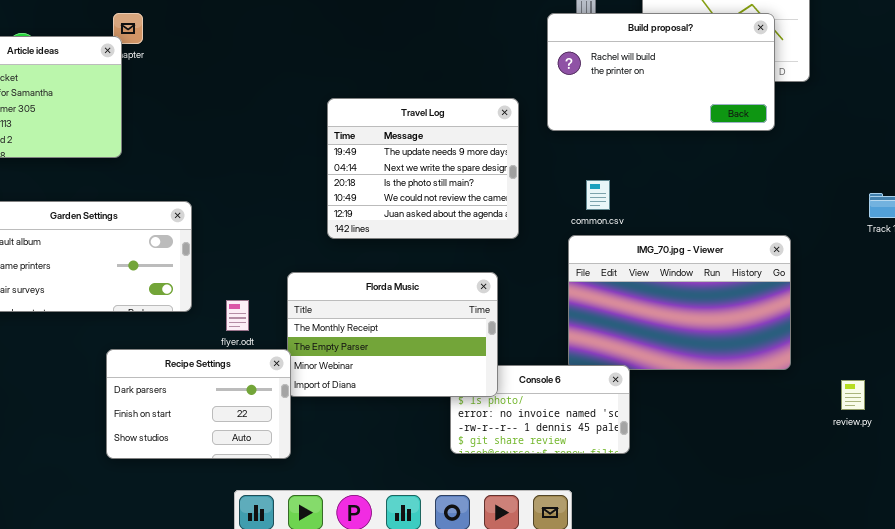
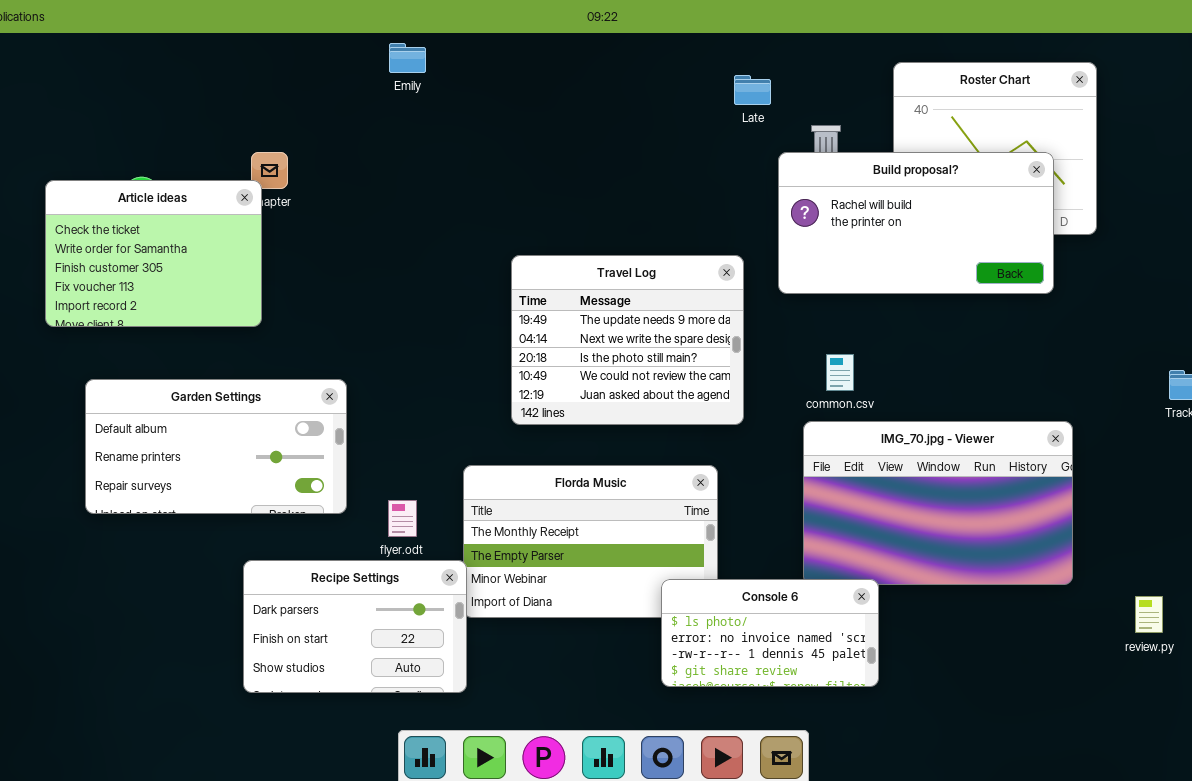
Console 6: [450,365,630,454] -> [661,579,879,687], raised

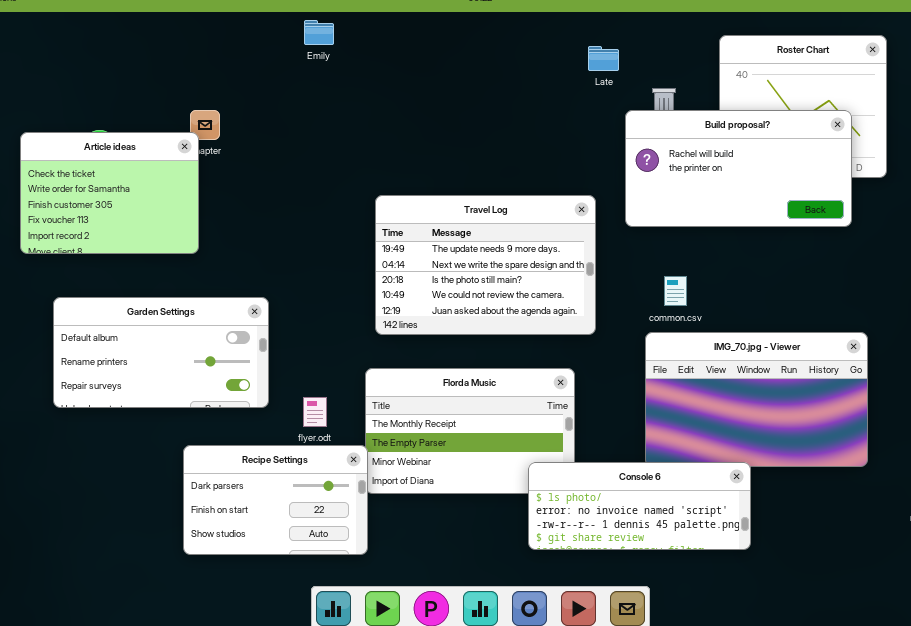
Travel Log: [511,255,744,425] -> [375,195,596,335], resized
Console 6: [661,579,879,687] -> [528,462,751,550], resized

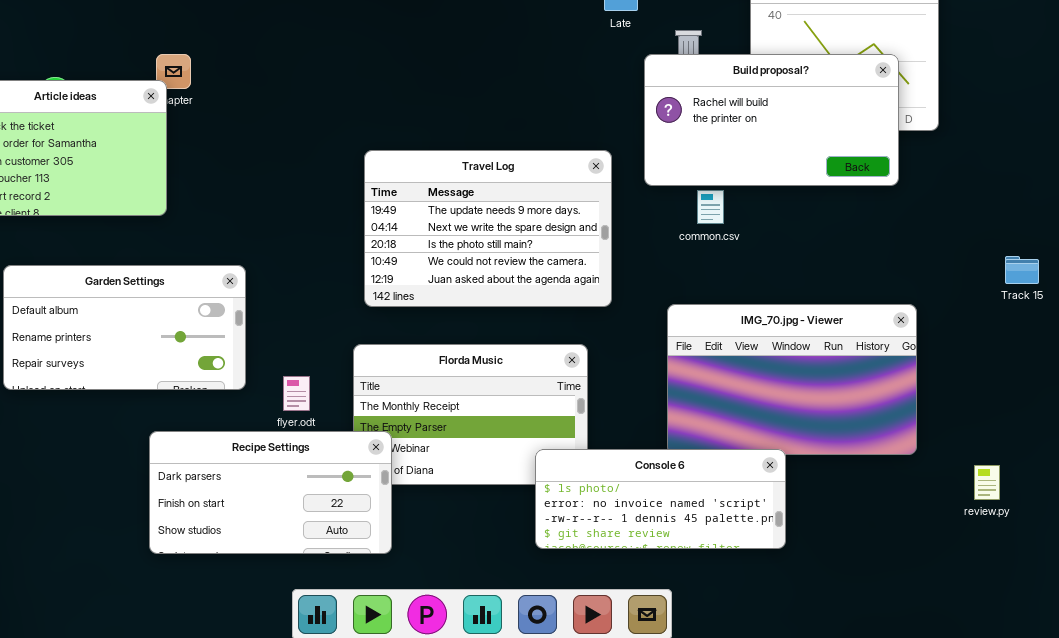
common.csv: [664,276,687,306] -> [697,190,724,224], moved
Recipe Settings: [183,445,368,555] -> [149,431,392,554], resized

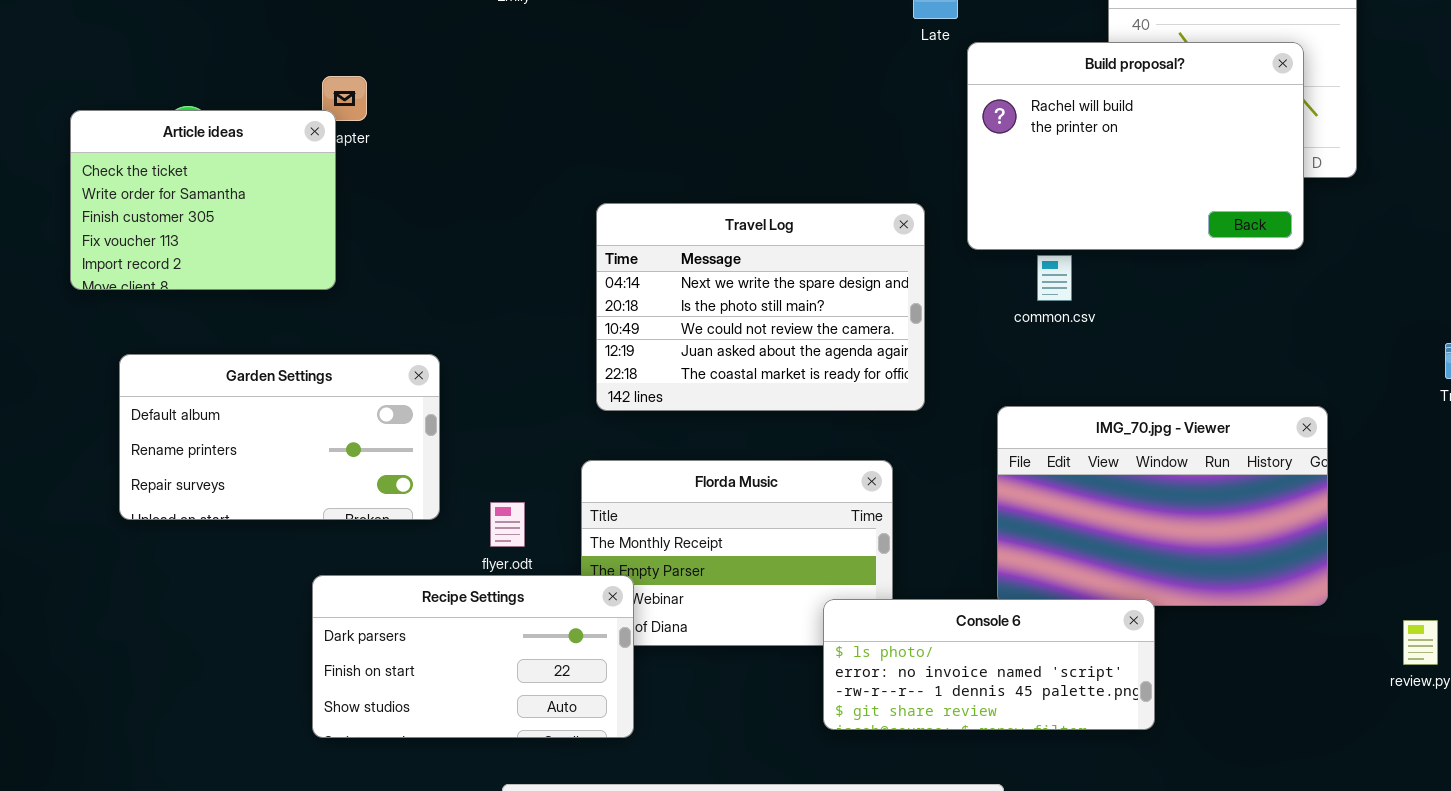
Build proposal?: [644,54,899,186] -> [967,42,1304,250], resized
Travel Log: [364,150,612,307] -> [596,203,925,411], scrolled down 1 row

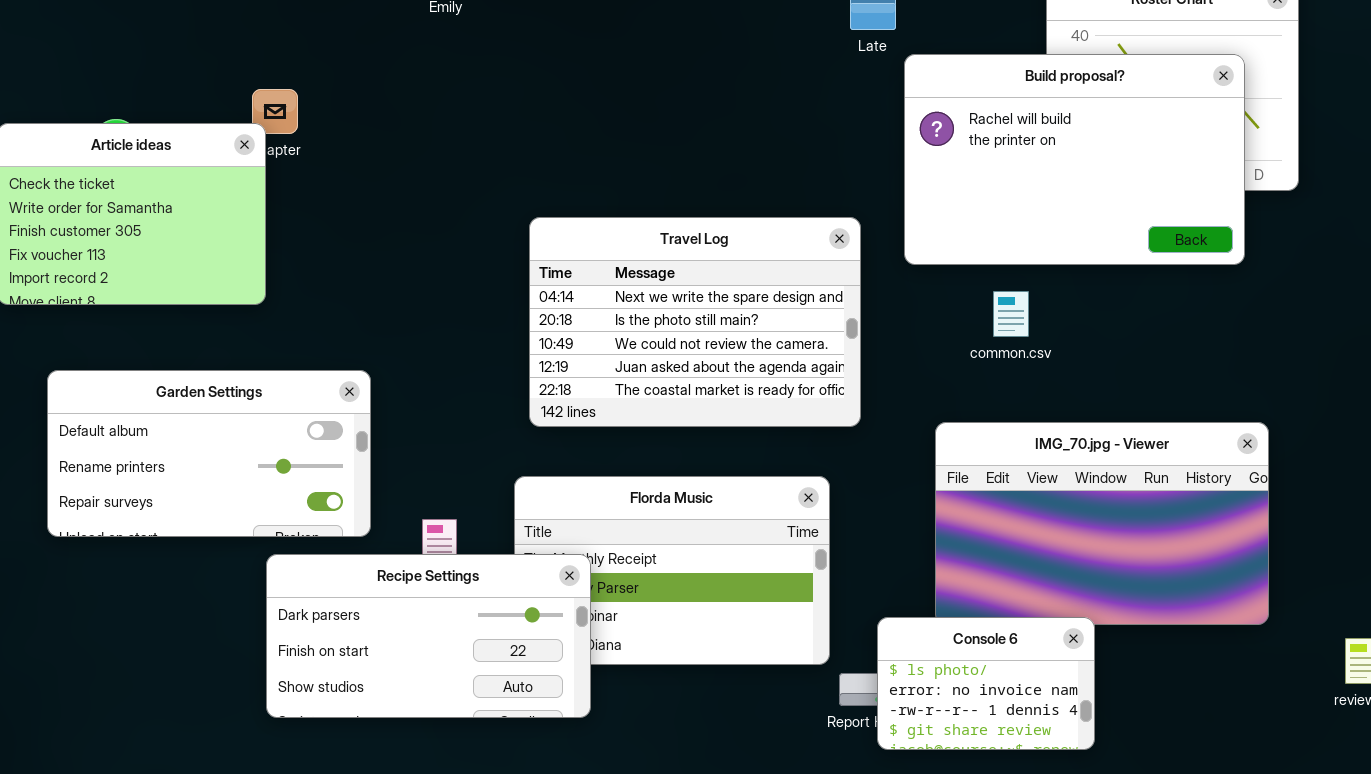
common.csv: [1037,255,1072,301] -> [993,291,1029,337], moved
Recipe Settings: [312,575,634,738] -> [266,554,591,718], moved
Console 6: [823,599,1155,730] -> [877,617,1095,750], resized

